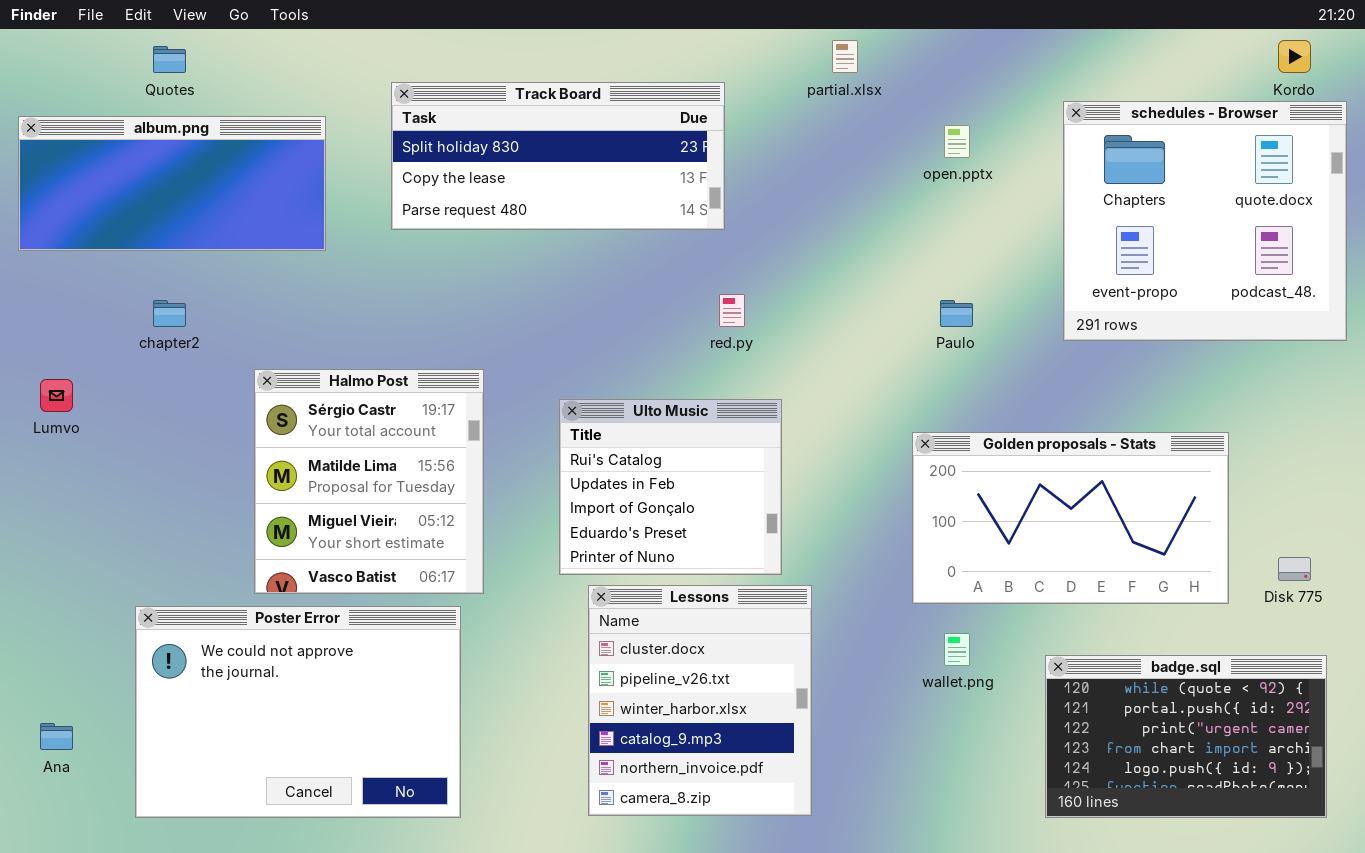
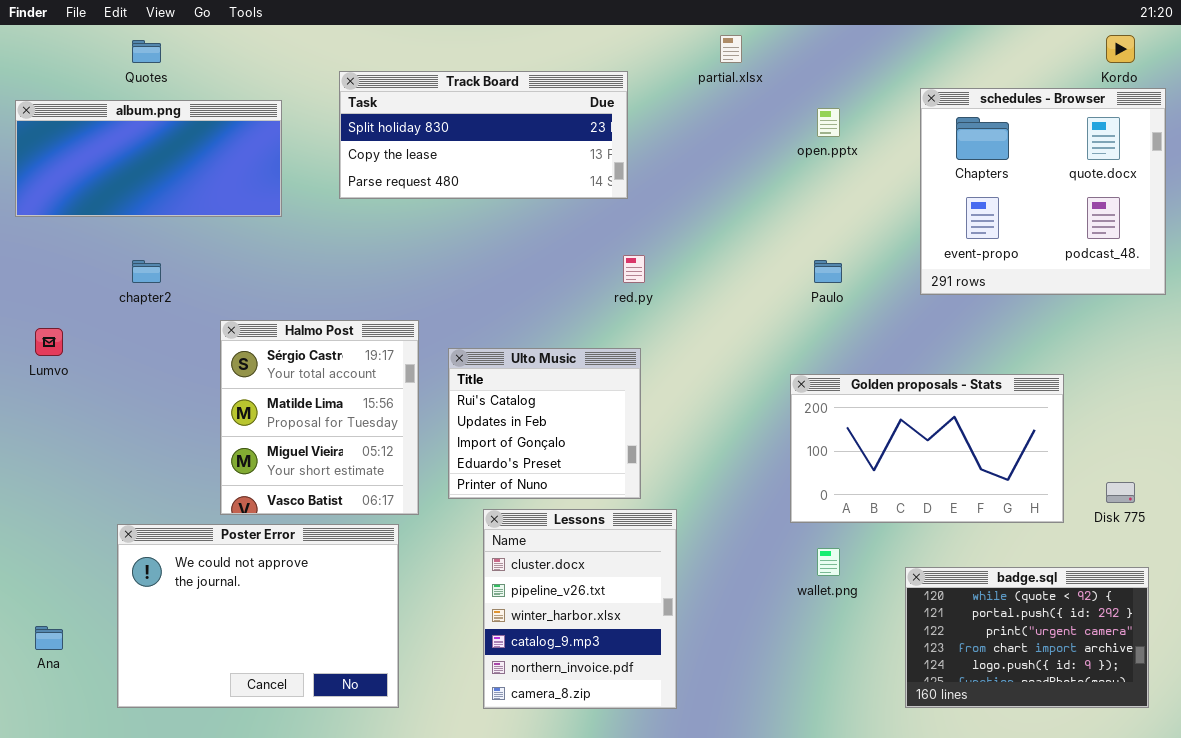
Ulto Music: [559,399,782,575] -> [448,348,641,499], moved
Lessons: [588,585,812,816] -> [483,509,677,709], moved

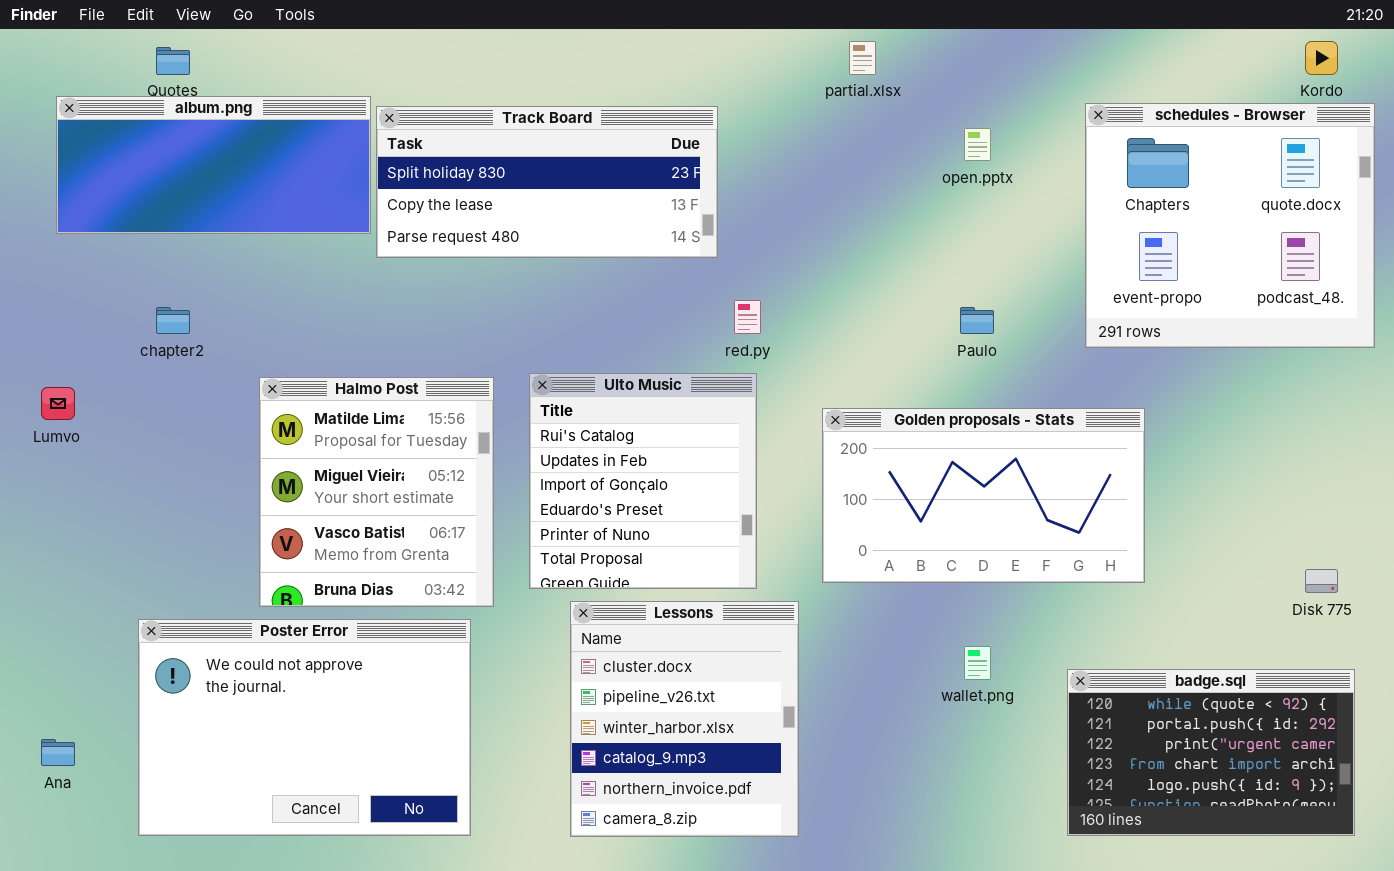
Track Board: [339,71,628,199] -> [376,106,718,258], moved
album.png: [15,100,282,217] -> [56,96,371,234], moved
Halmo Post: [220,320,419,515] -> [259,377,494,607], scrolled down 1 row
Ulto Music: [448,348,641,499] -> [529,373,757,589], resized
Golden proposals - Stats: [790,374,1064,523] -> [822,408,1145,583], moved

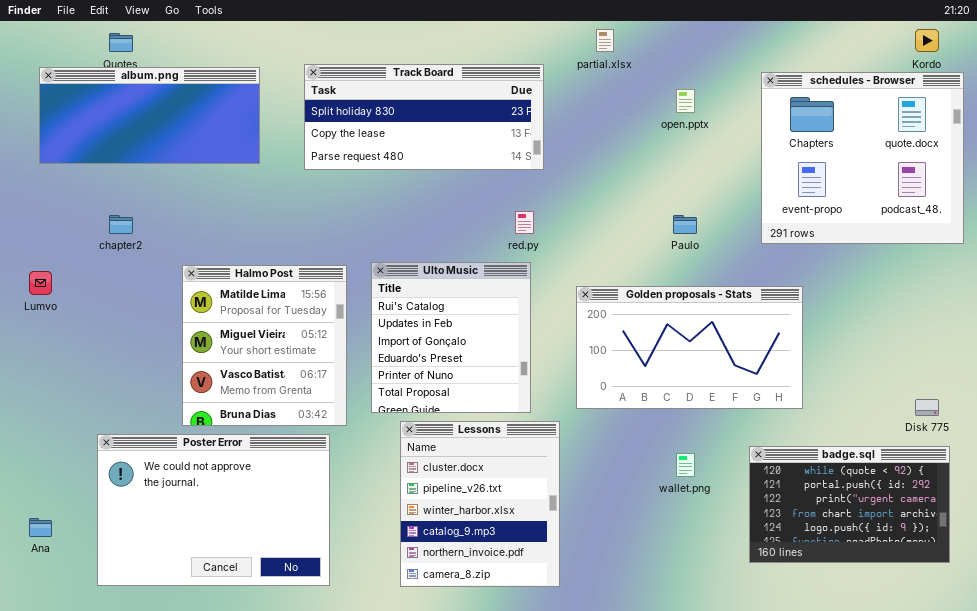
Track Board: [376,106,718,258] -> [304,64,544,170], moved
badge.sql: [1067,669,1355,836] -> [749,446,950,563], moved

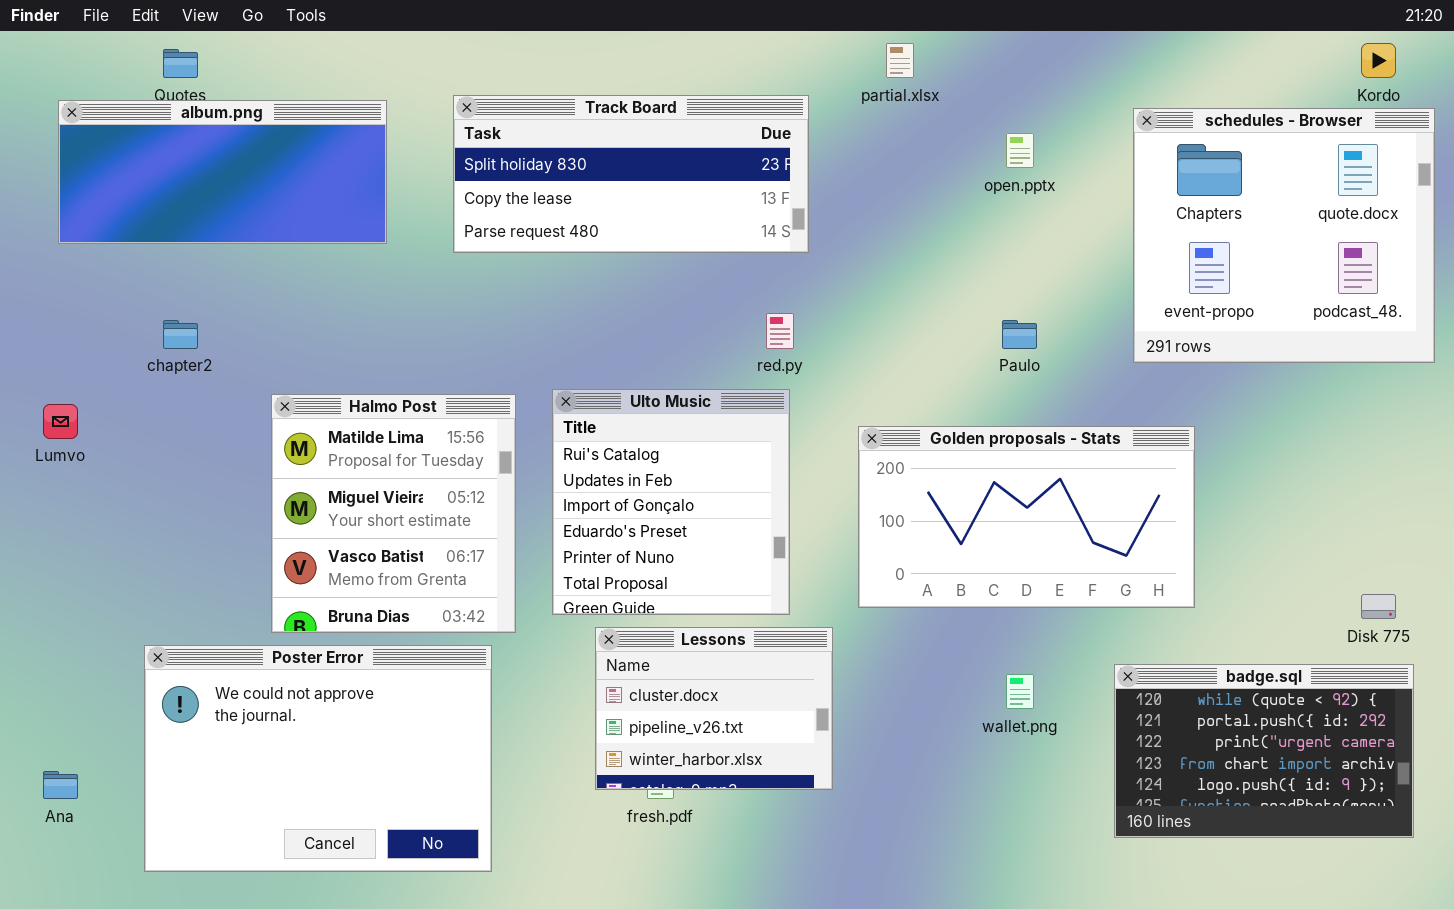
Lessons: [400,421,560,587] -> [595,627,833,790], resized

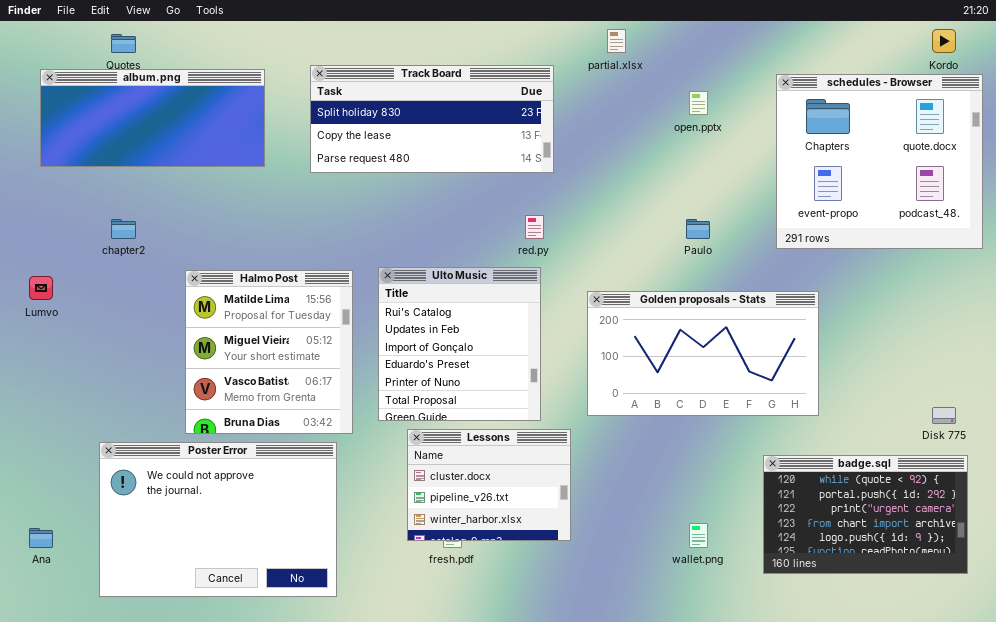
wallet.png: [1006,674,1034,709] -> [689,523,708,548], moved

